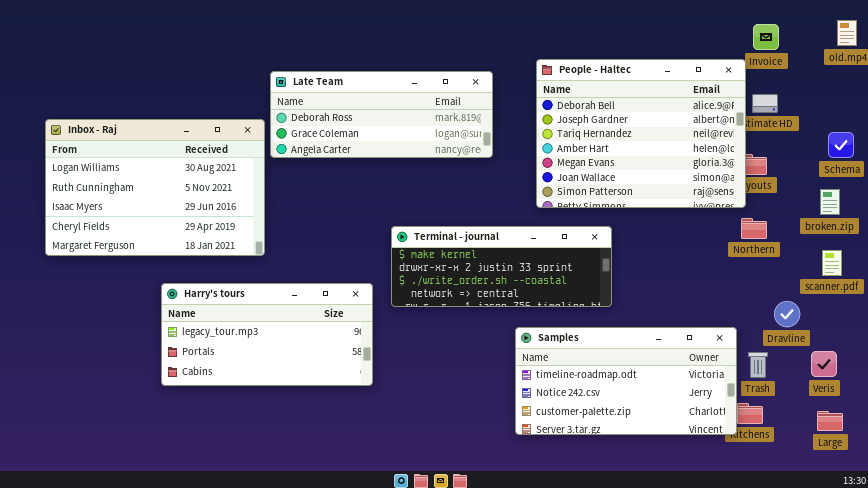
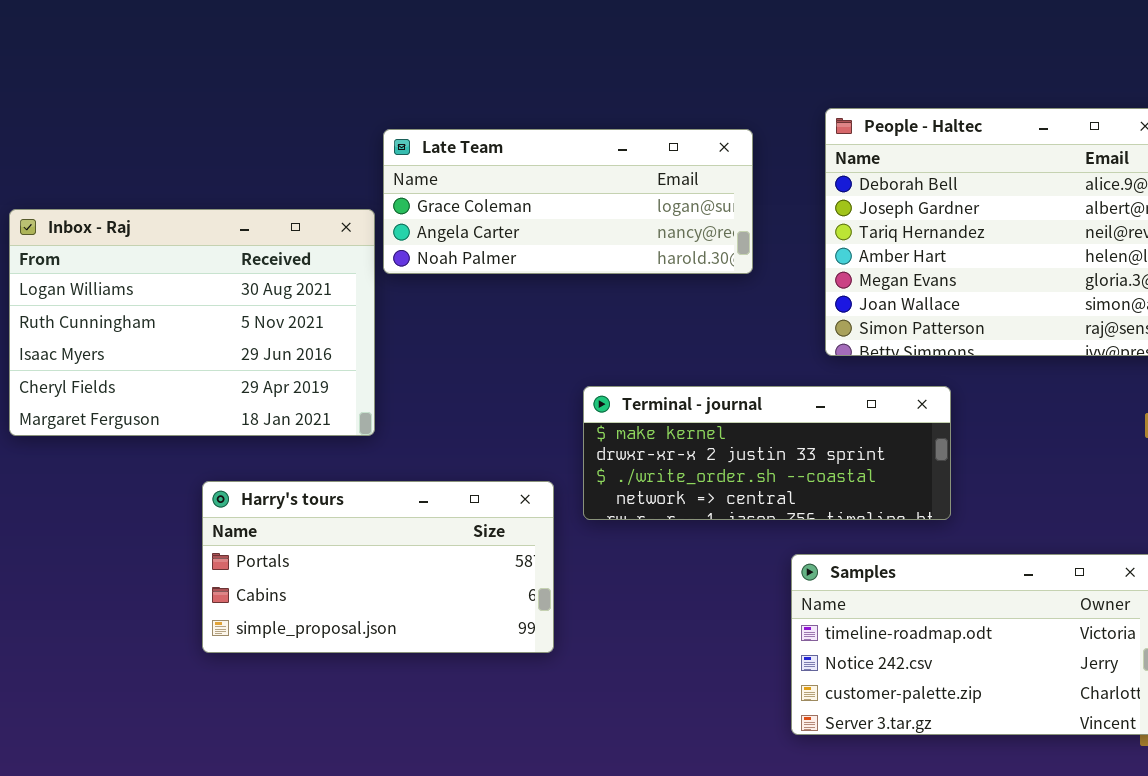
Late Team: [270,71,493,158] -> [383,129,753,274], scrolled down 1 row
Harry's tours: [161,283,373,386] -> [202,481,554,653], scrolled down 1 row

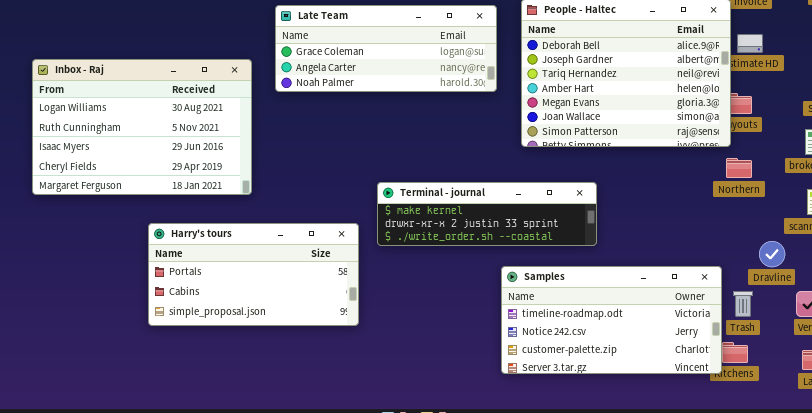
Late Team: [383,129,753,274] -> [275,5,497,92], moved
Terminal - journal: [583,386,951,520] -> [377,182,597,246], resized

